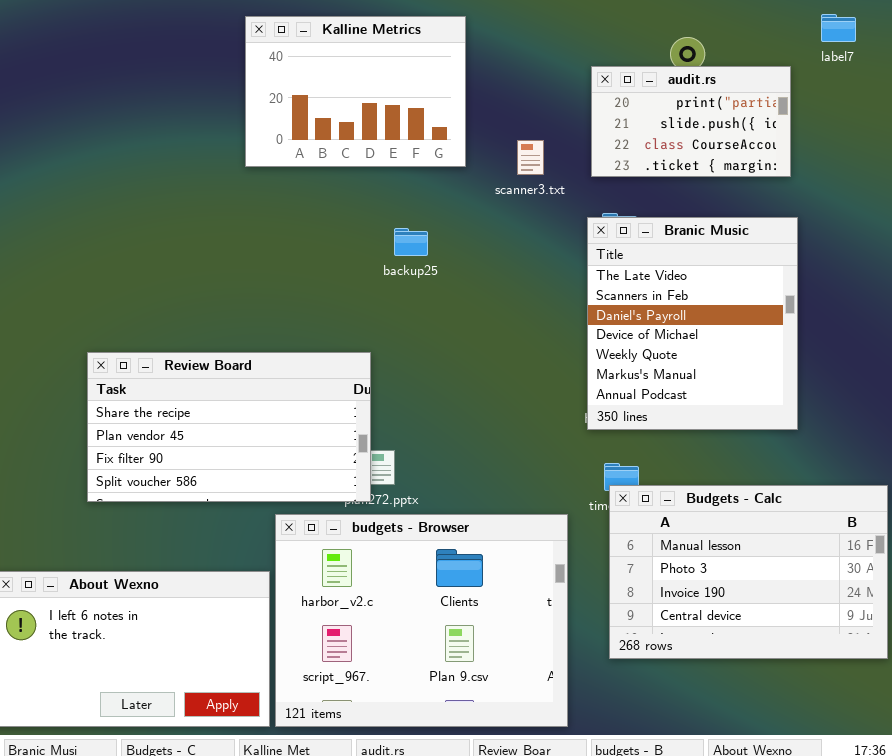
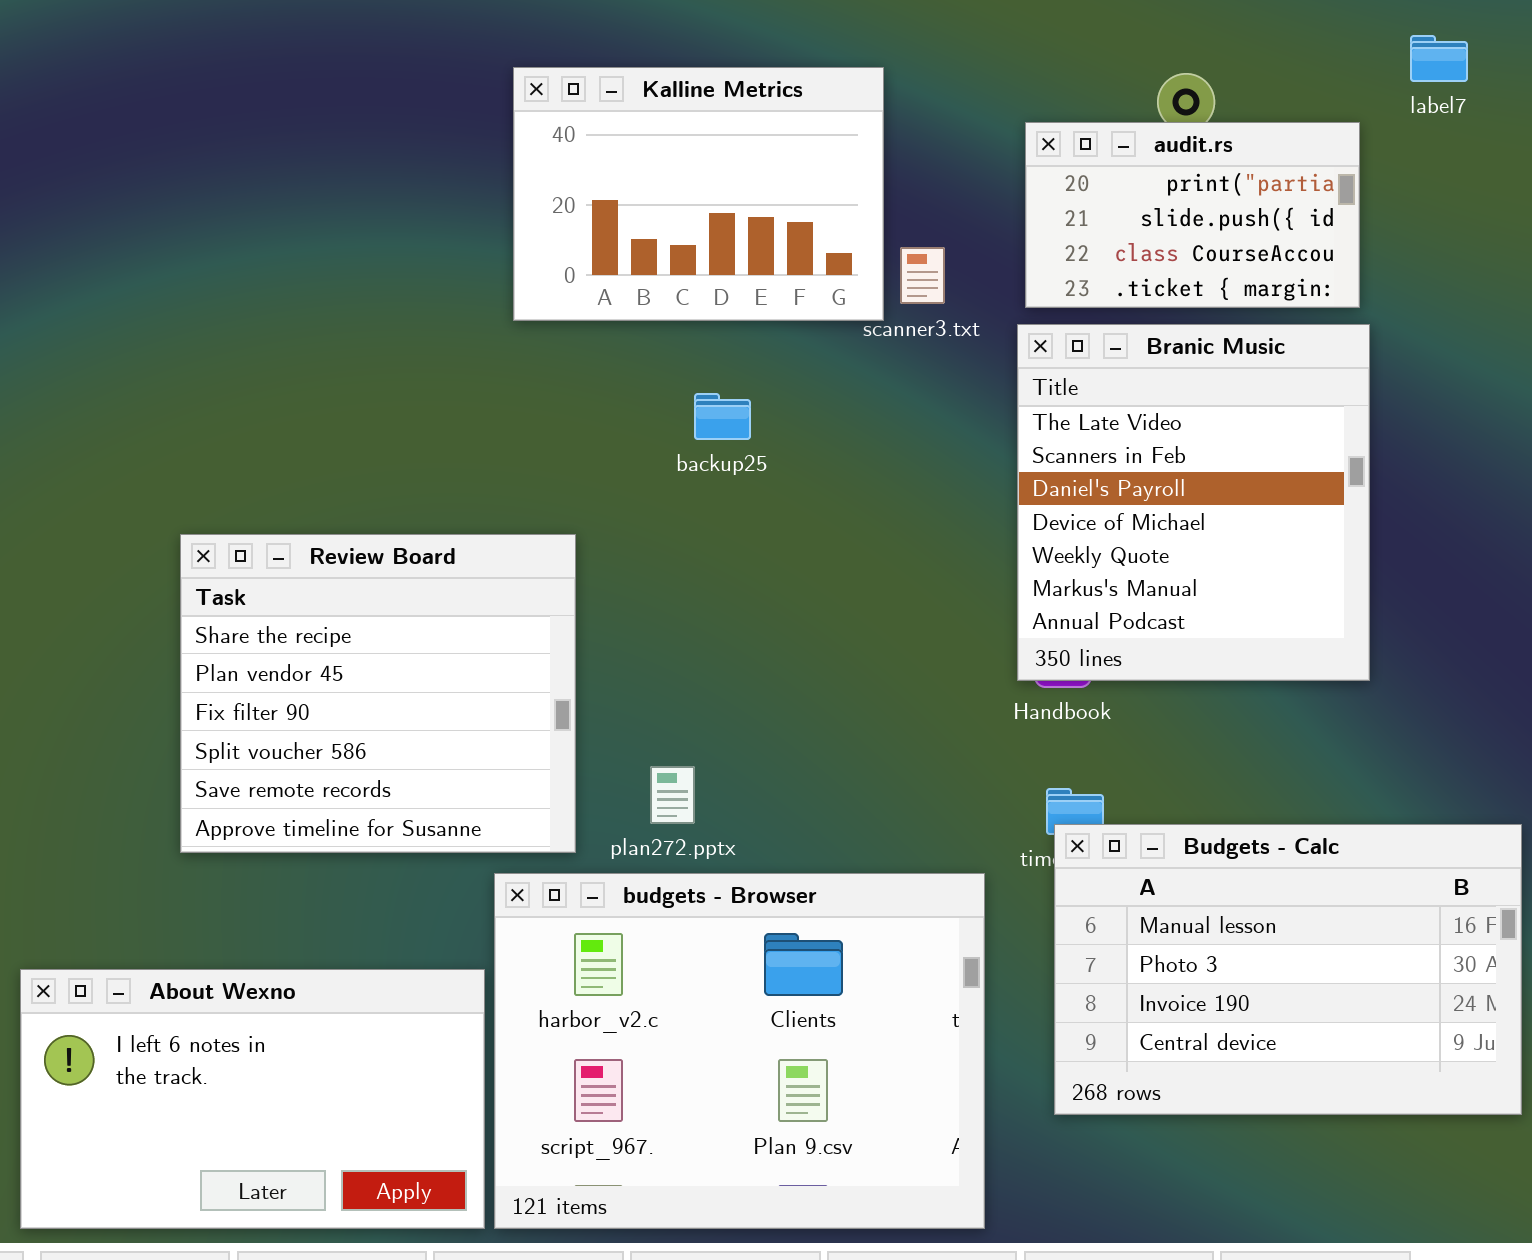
Kalline Metrics: [245,16,466,167] -> [513,67,884,321], moved
Branic Music: [587,217,798,430] -> [1017,324,1370,681], moved
Review Board: [87,352,371,502] -> [180,534,576,853], resized

